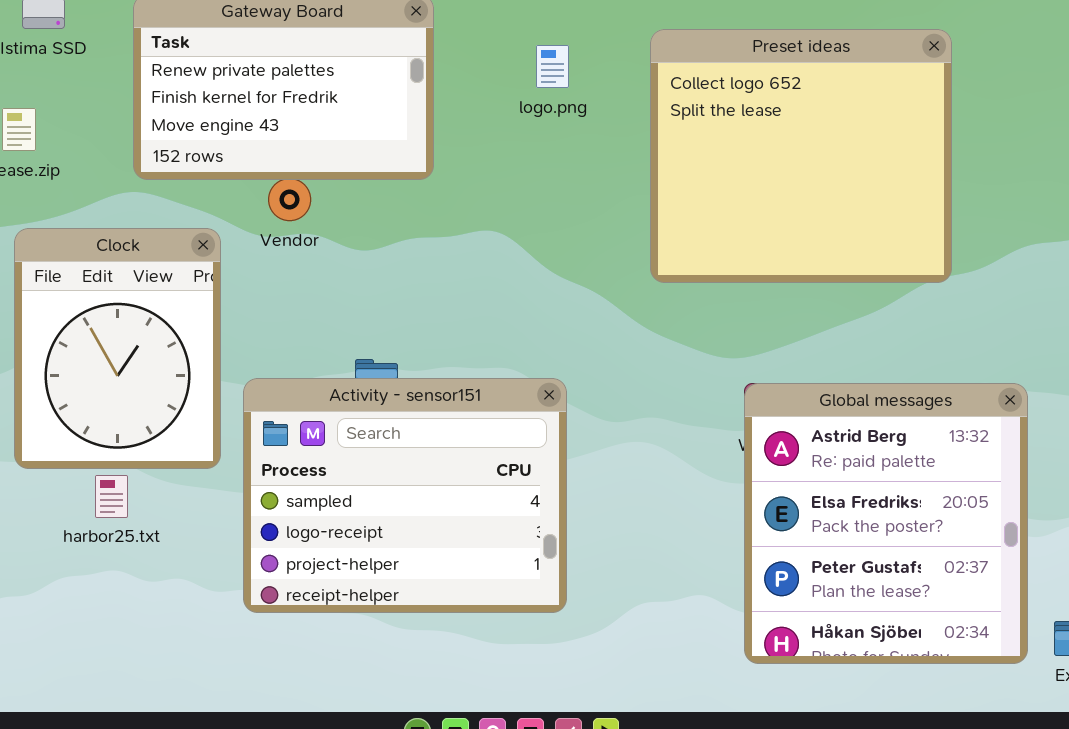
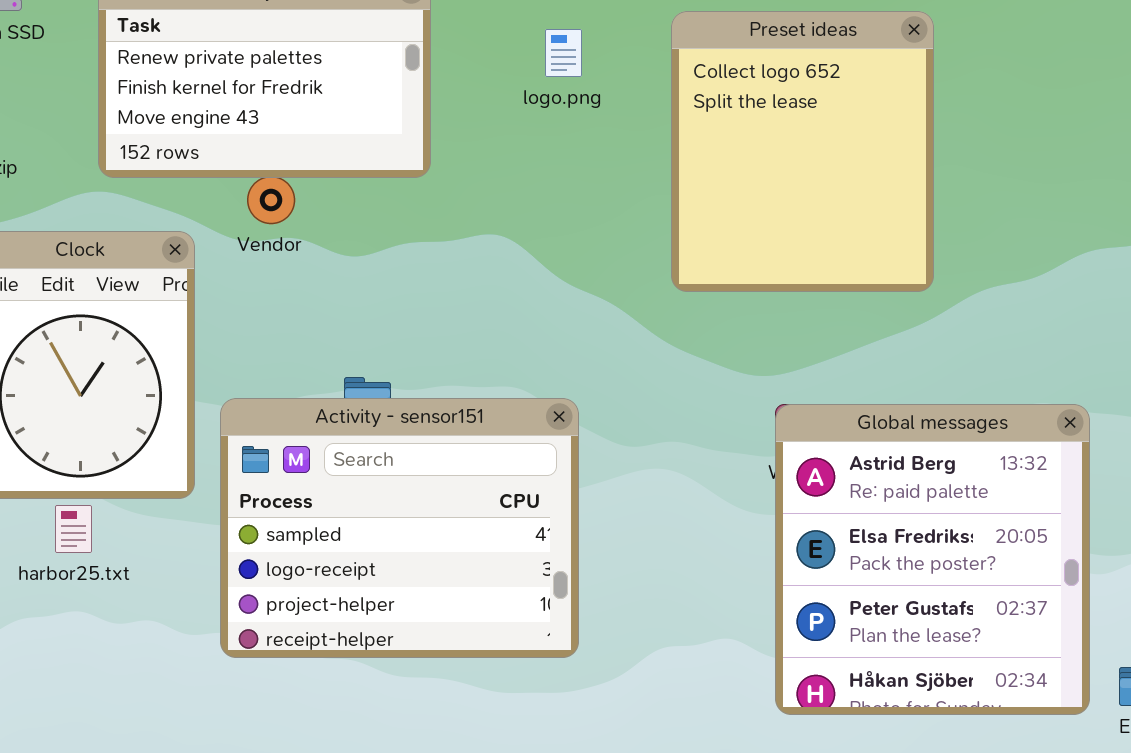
Preset ideas: [650,29,952,283] -> [671,11,934,292], resized

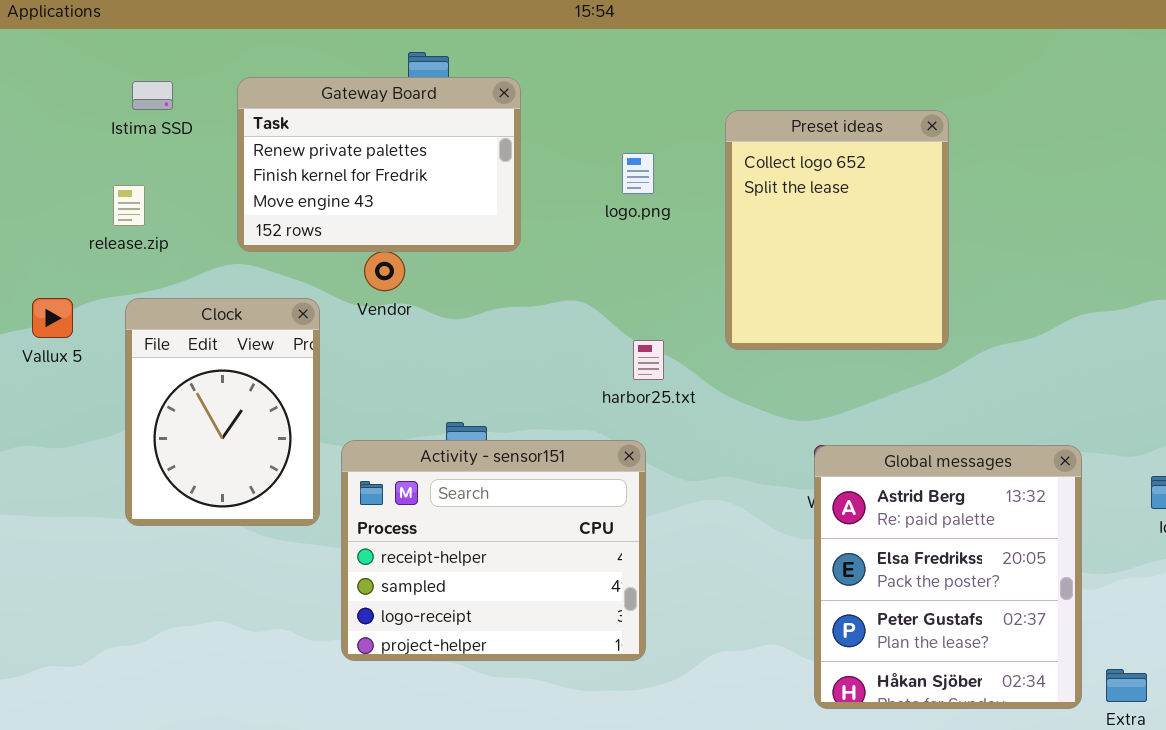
logo.png: [545,29,582,77] -> [622,153,654,194], moved
Activity - sensor151: [220,398,579,658] -> [341,440,646,661], scrolled up 1 row
harbor25.txt: [55,505,92,553] -> [633,340,664,380], moved

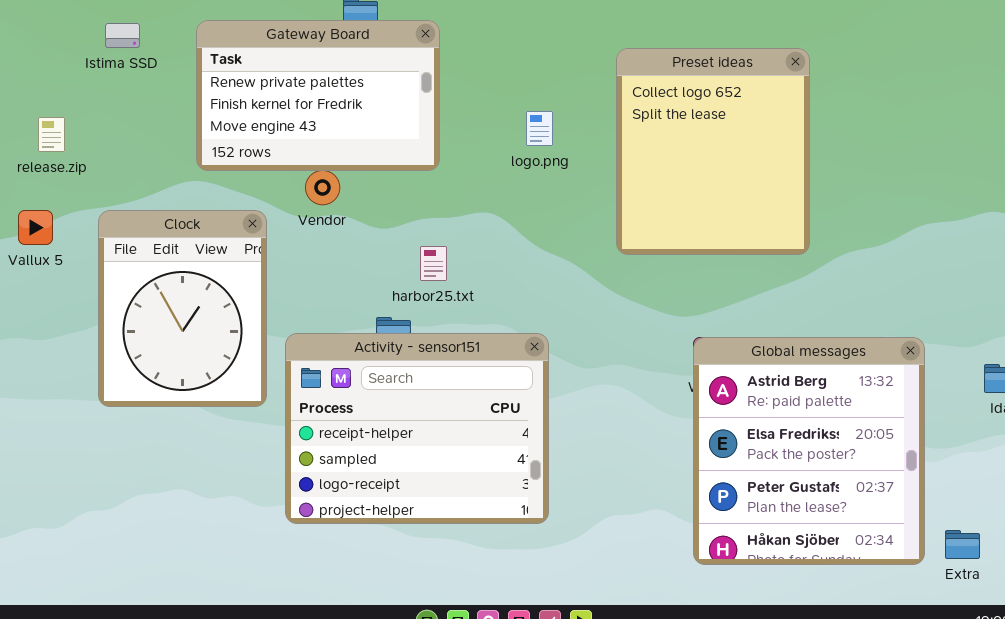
logo.png: [622,153,654,194] -> [526,111,553,146], moved
release.zip: [113,185,145,226] -> [38,117,65,152], moved
harbor25.txt: [633,340,664,380] -> [420,246,447,281], moved

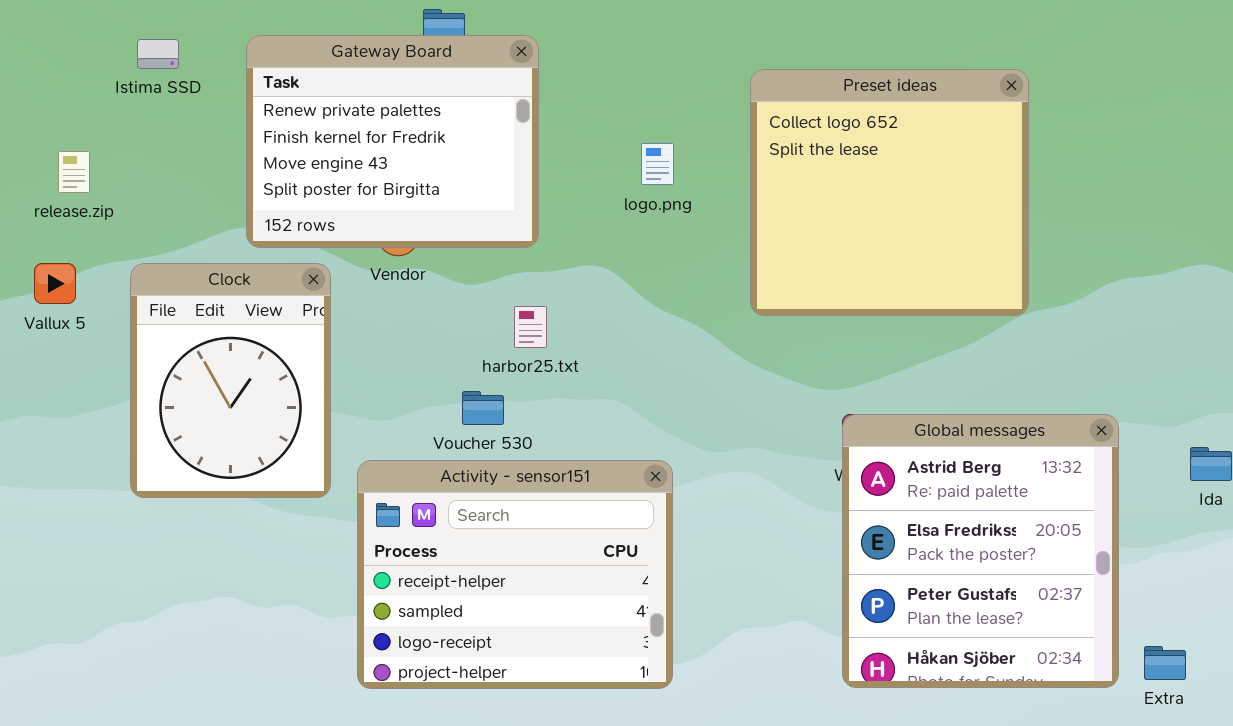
Gateway Board: [196,20,440,171] -> [246,35,539,248], resized
Preset ideas: [616,48,810,255] -> [750,69,1029,316], resized
Activity - sensor151: [285,333,549,524] -> [357,460,673,689], moved

